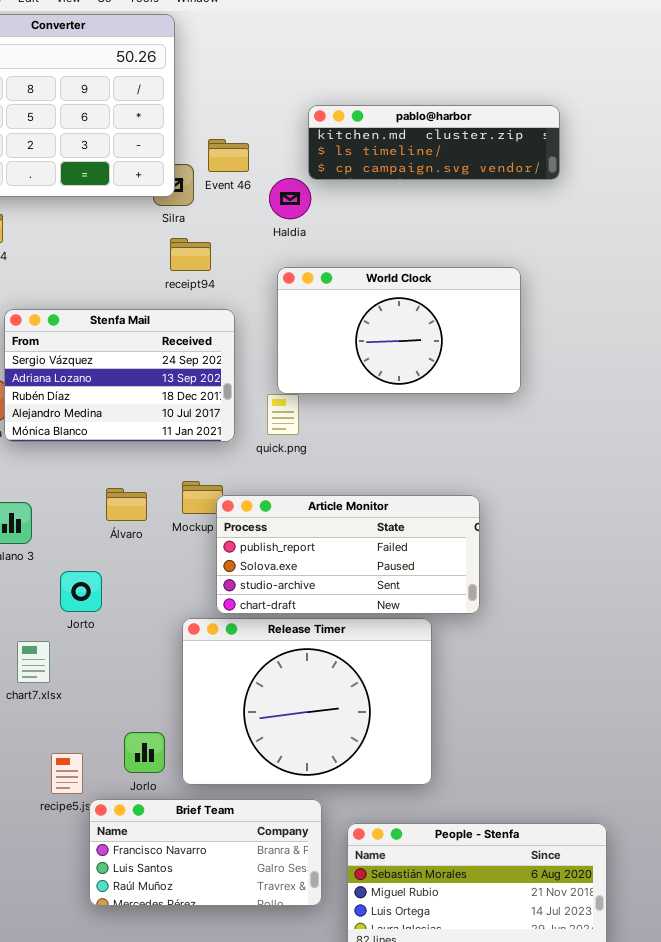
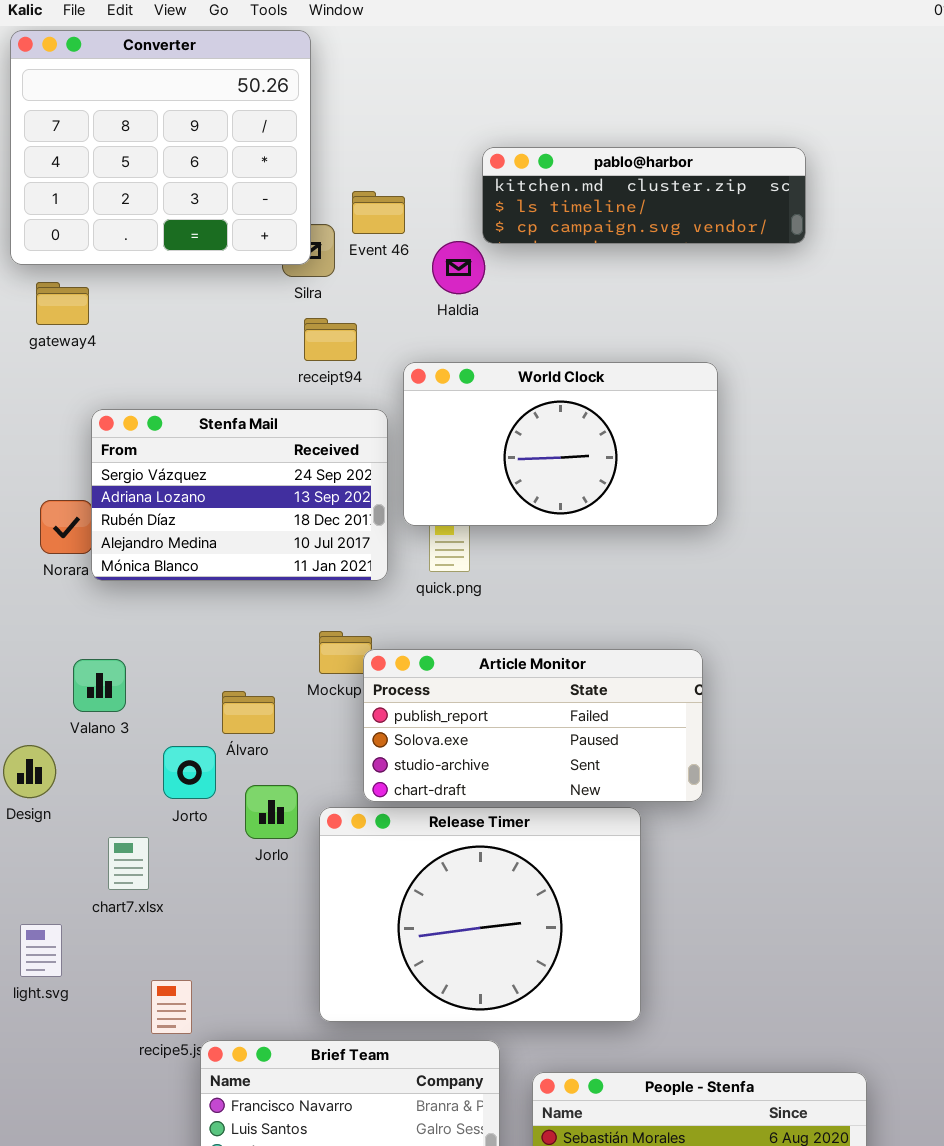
World Clock: [277,267,521,394] -> [403,362,718,526], moved
Álvaro: [106,488,147,521] -> [222,691,275,734], moved
Jorlo: [124,732,165,773] -> [245,785,298,839], moved

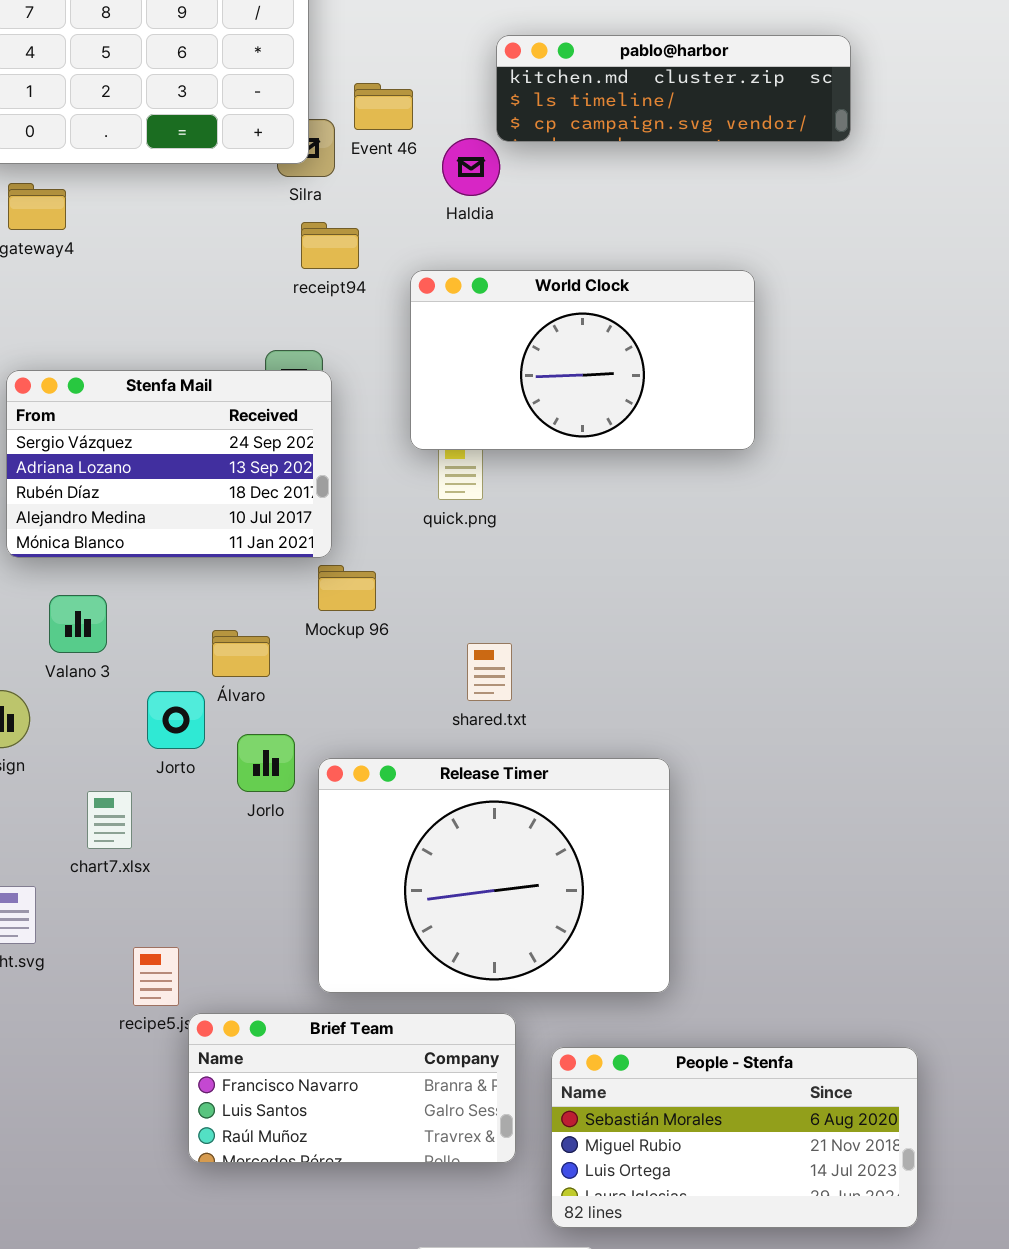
Stenfa Mail: [91,409,388,581] -> [6,370,332,558], moved
Article Monitor: [363,649,703,802] -> none, closed

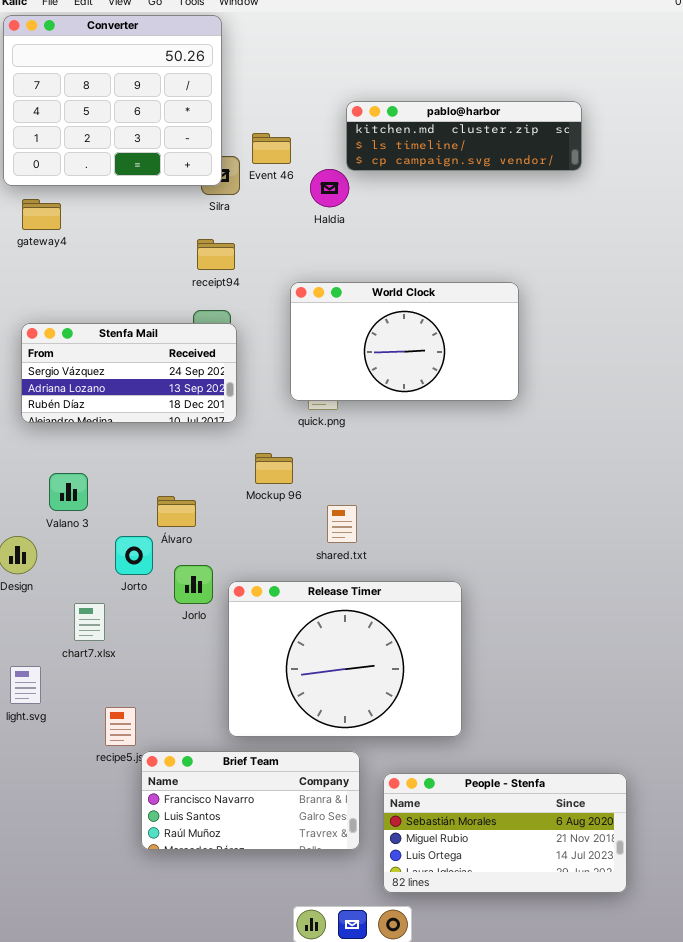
receipt94: [301,222,359,269] -> [197,239,235,270], moved
World Clock: [410,270,755,450] -> [290,282,519,401], moved
Stenfa Mail: [6,370,332,558] -> [21,323,237,423], resized
Mockup 96: [318,565,376,611] -> [255,453,293,484], moved

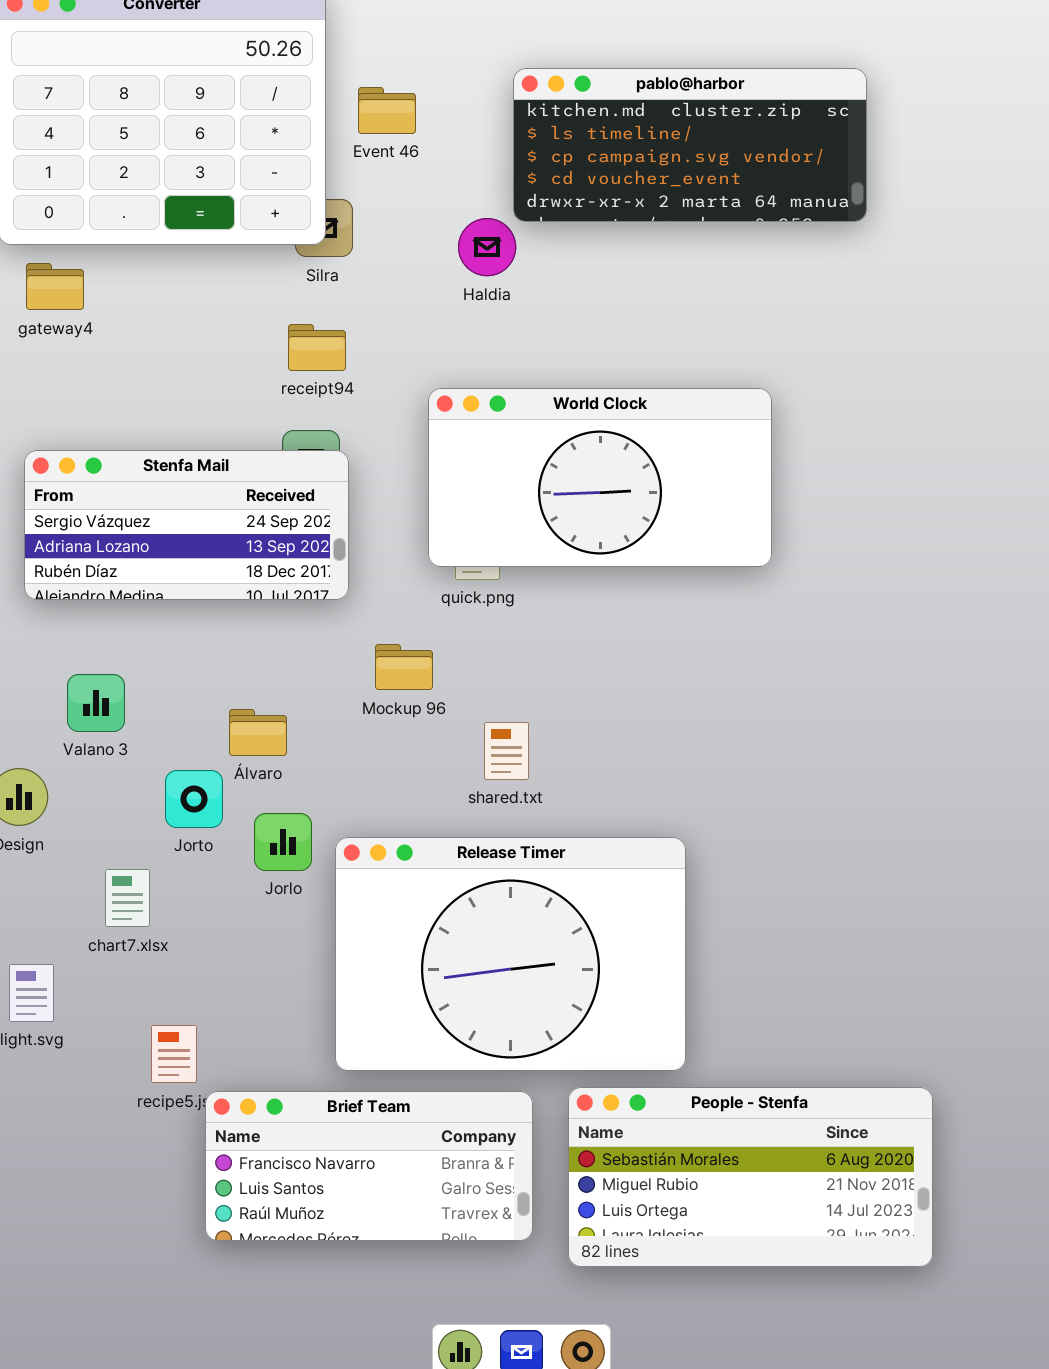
pablo@harbor: [346,101,582,171] -> [513,68,867,222], resized
Event 46: [252,133,291,164] -> [358,87,416,134], moved
People - Stenfa: [383,773,627,893] -> [568,1087,933,1267], moved

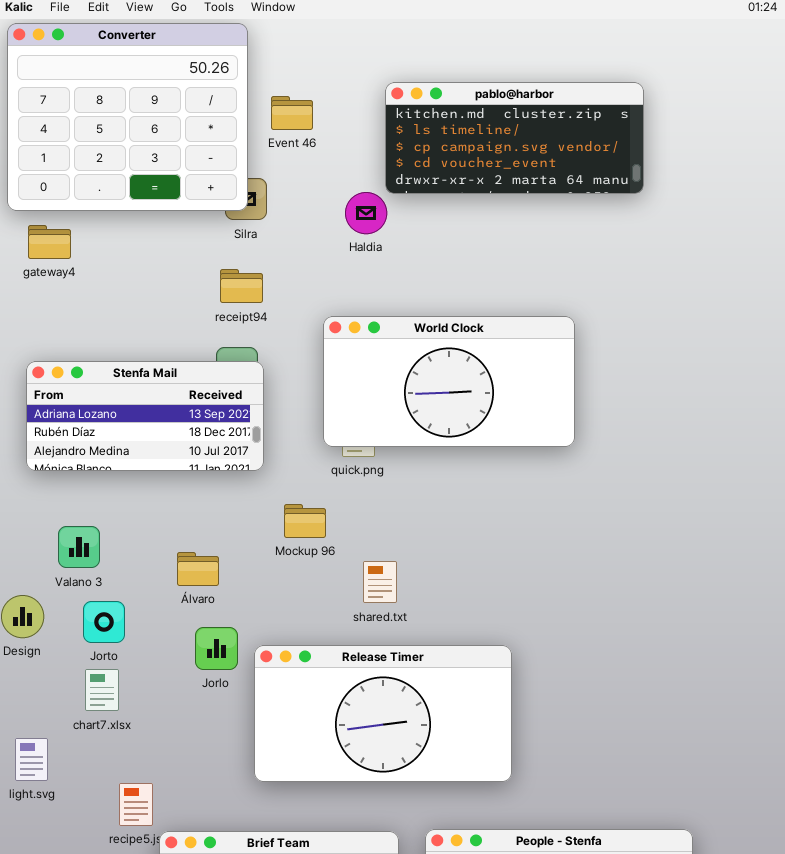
Stenfa Mail: [24,450,349,600] -> [26,361,264,471], scrolled down 1 row
Jorto: [165,770,223,828] -> [83,601,125,643], moved
Release Timer: [335,837,686,1071] -> [254,645,512,782], resized

